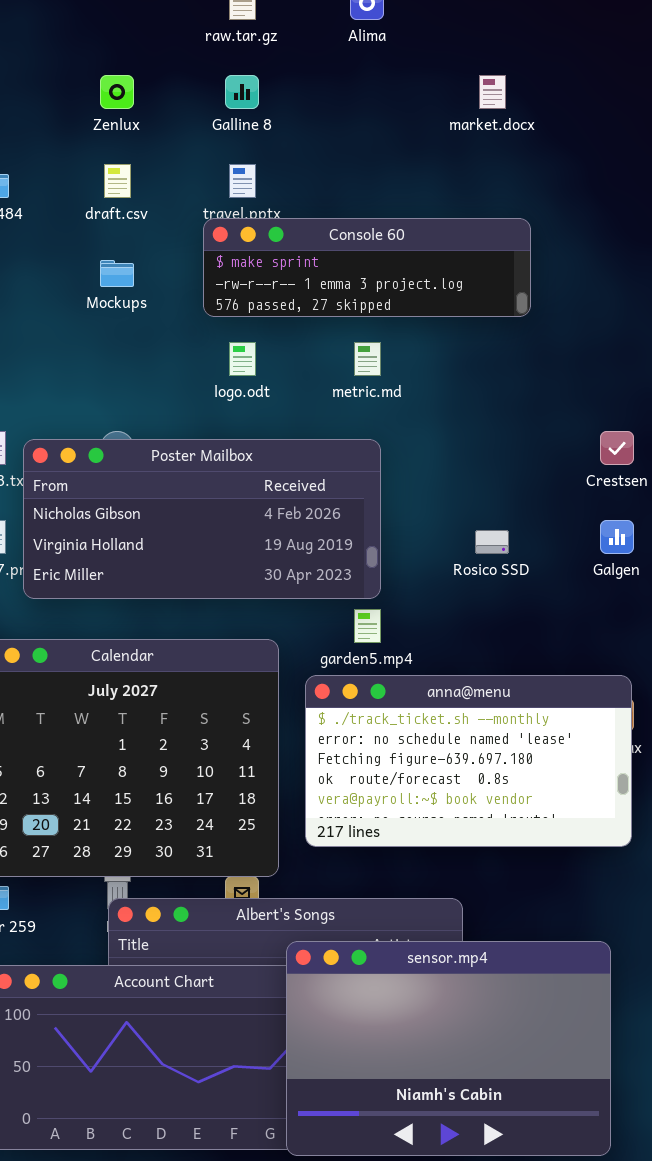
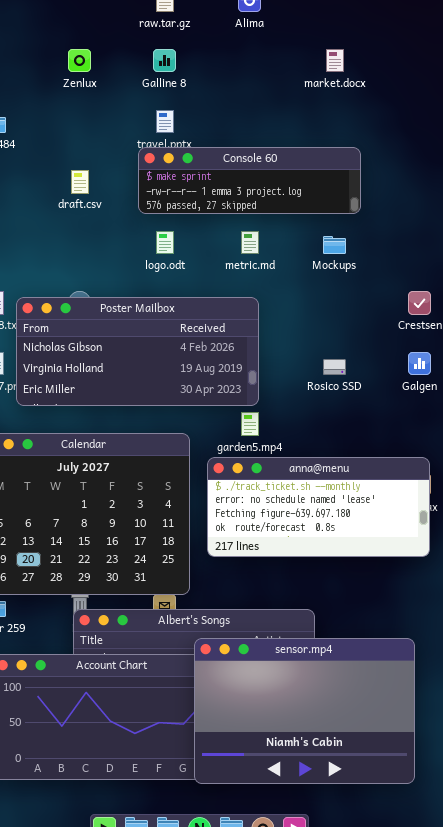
draft.csv: [104,164,131,198] -> [71,170,89,194], moved
Mockups: [100,260,134,287] -> [323,236,346,254], moved
anna@menu: [305,675,632,847] -> [207,457,430,557], resized

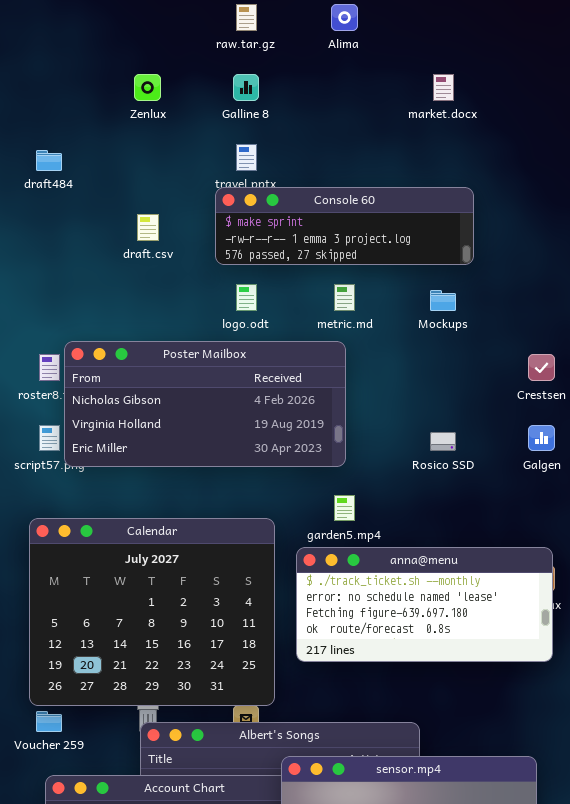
Poster Mailbox: [16,297,259,406] -> [64,341,346,467], moved

